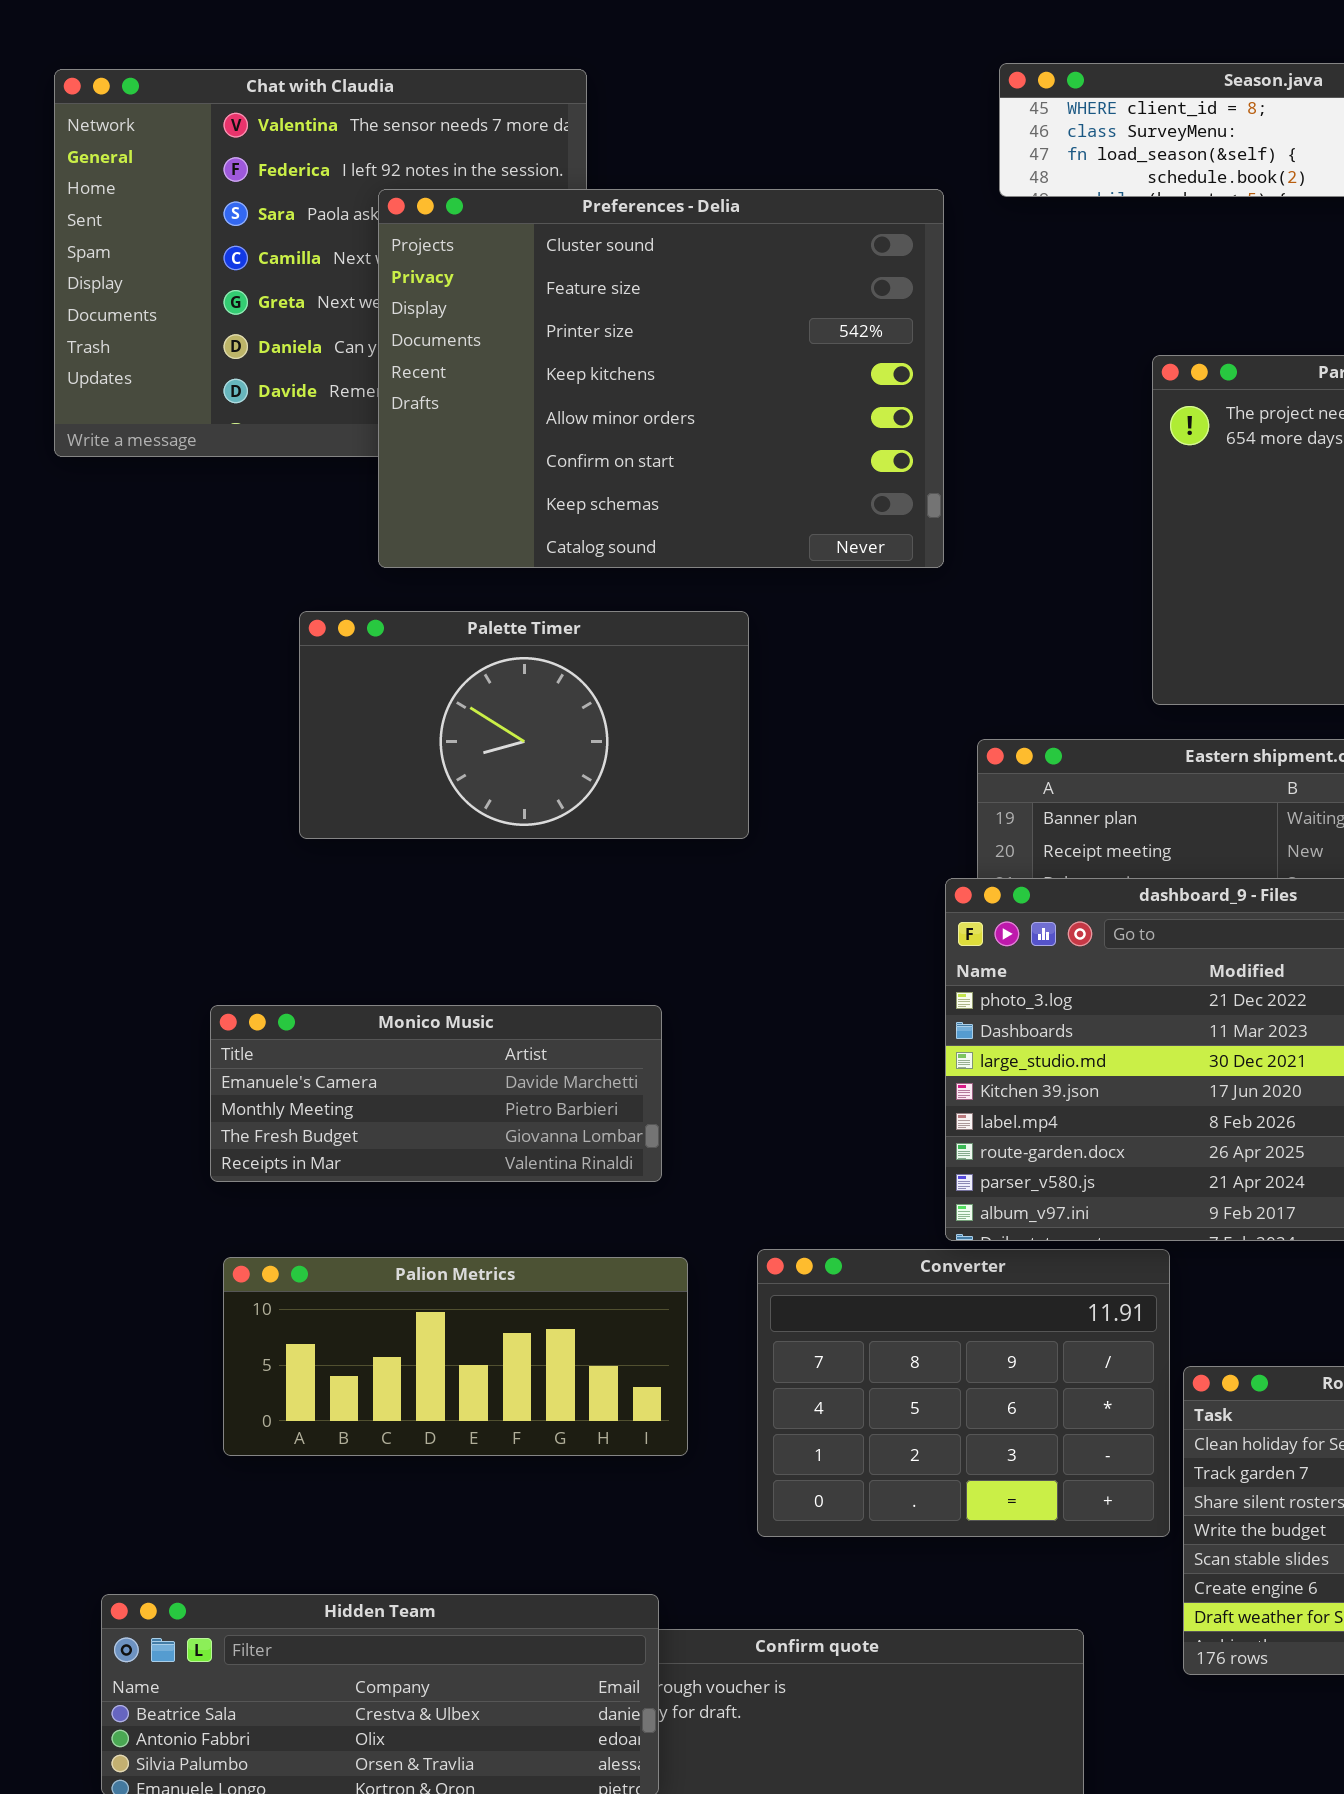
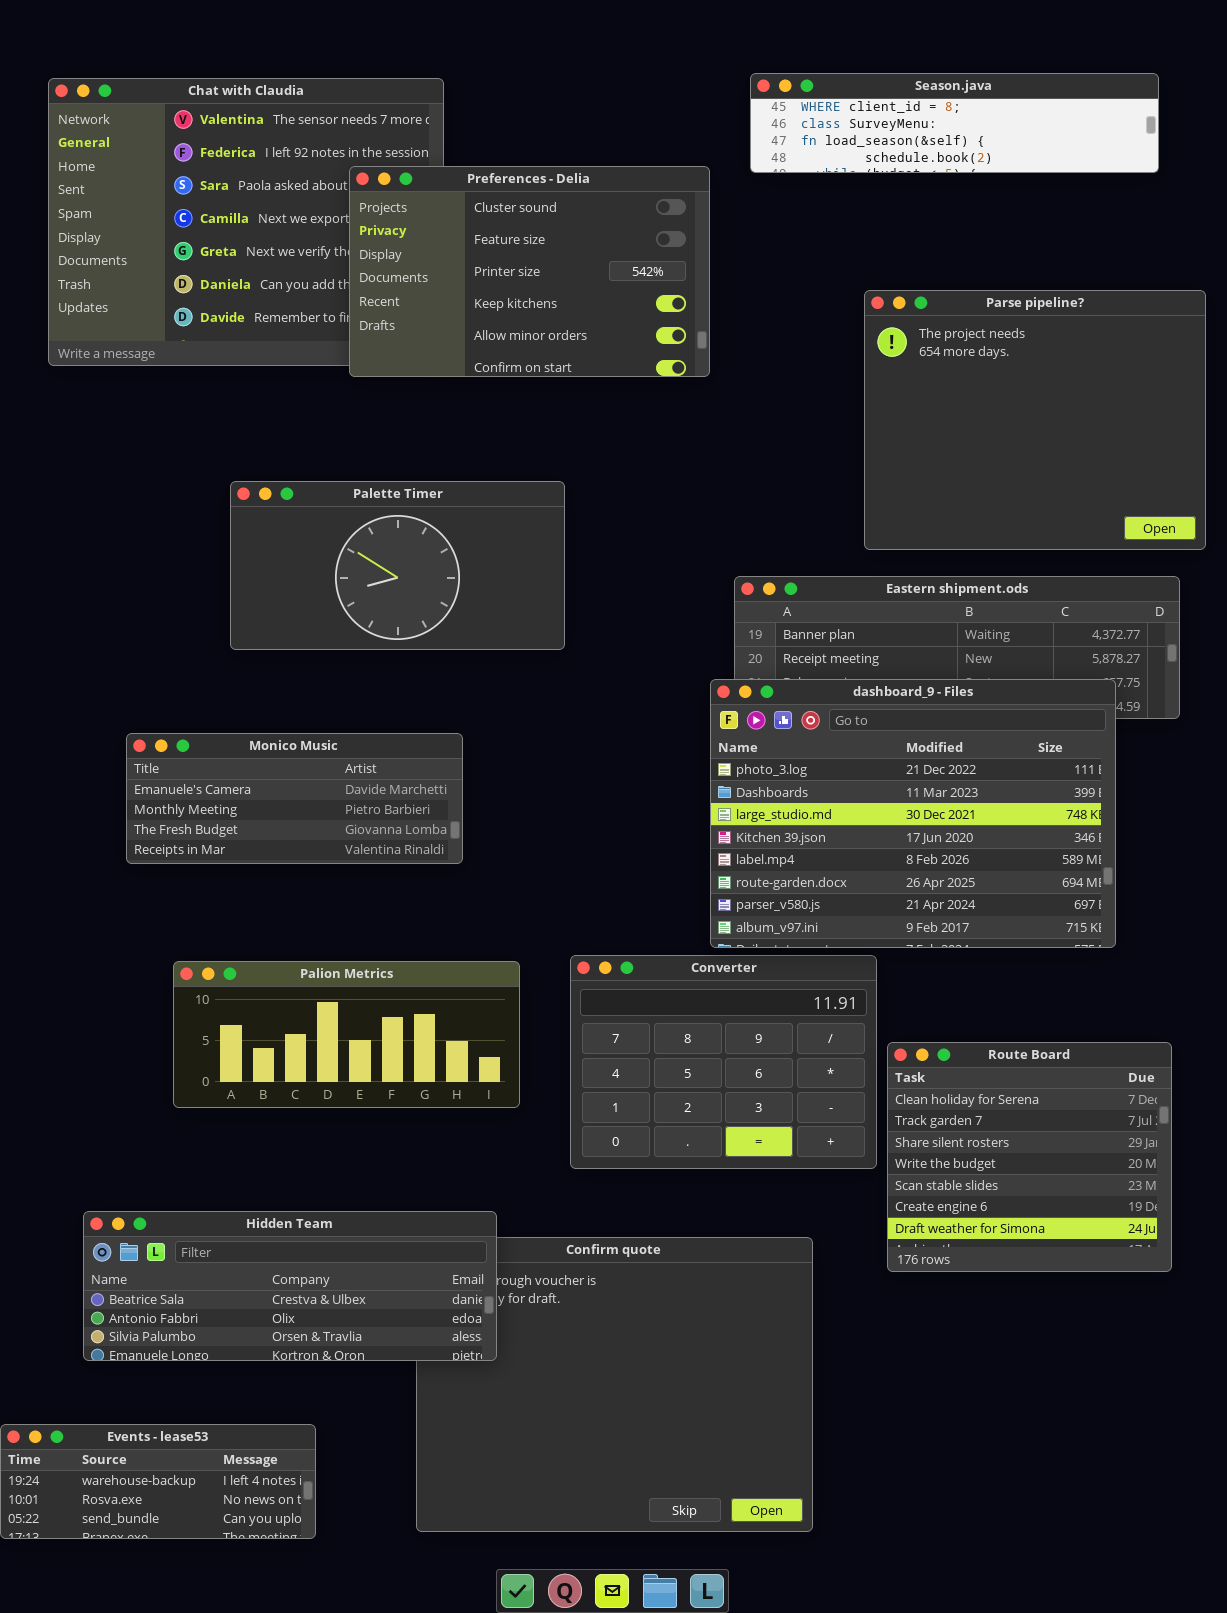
Preferences - Delia: [378,189,944,568] -> [349,166,710,377], resized
Monico Music: [210,1005,662,1182] -> [126,733,463,864], moved

